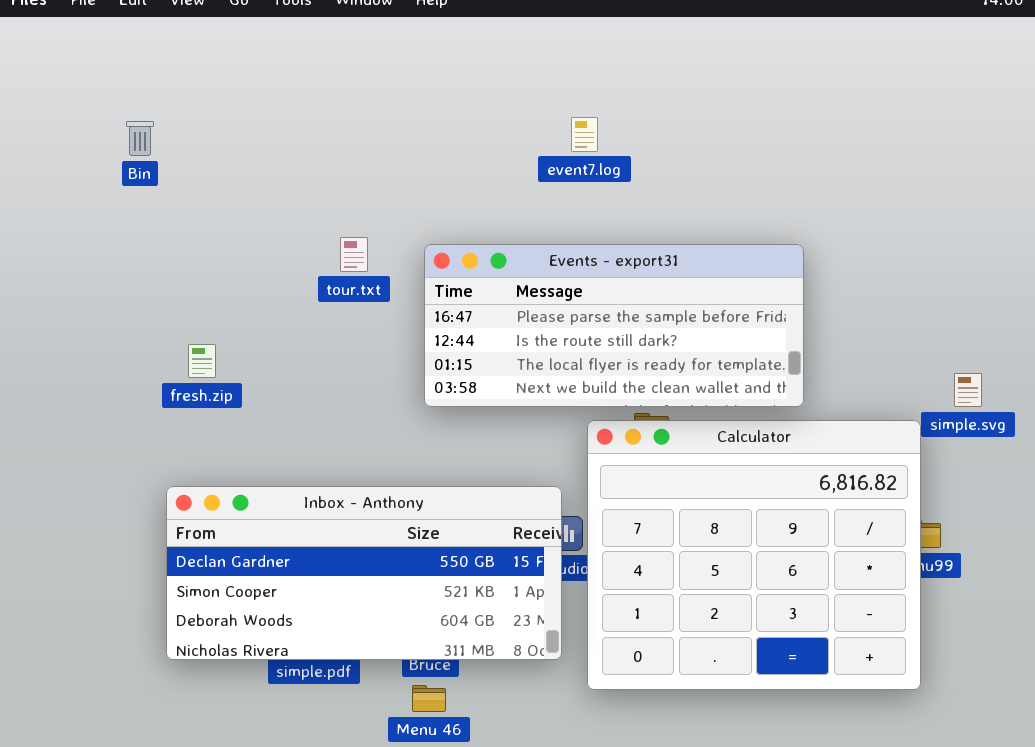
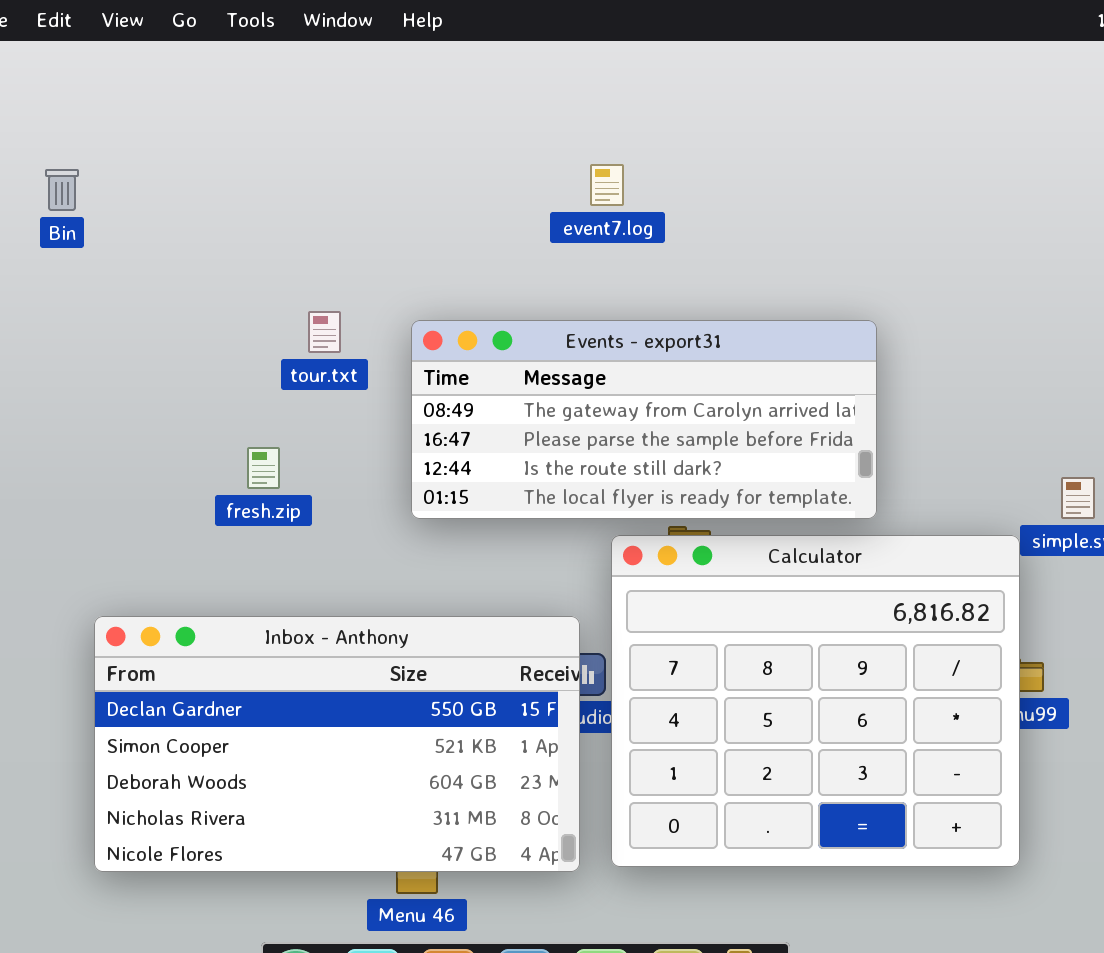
Events - export31: [424,244,804,407] -> [411,320,877,519], scrolled up 1 row
fresh.zip: [188,344,216,378] -> [247,447,280,489], moved
Inbox - Anthony: [166,486,562,660] -> [94,616,580,872], resized

